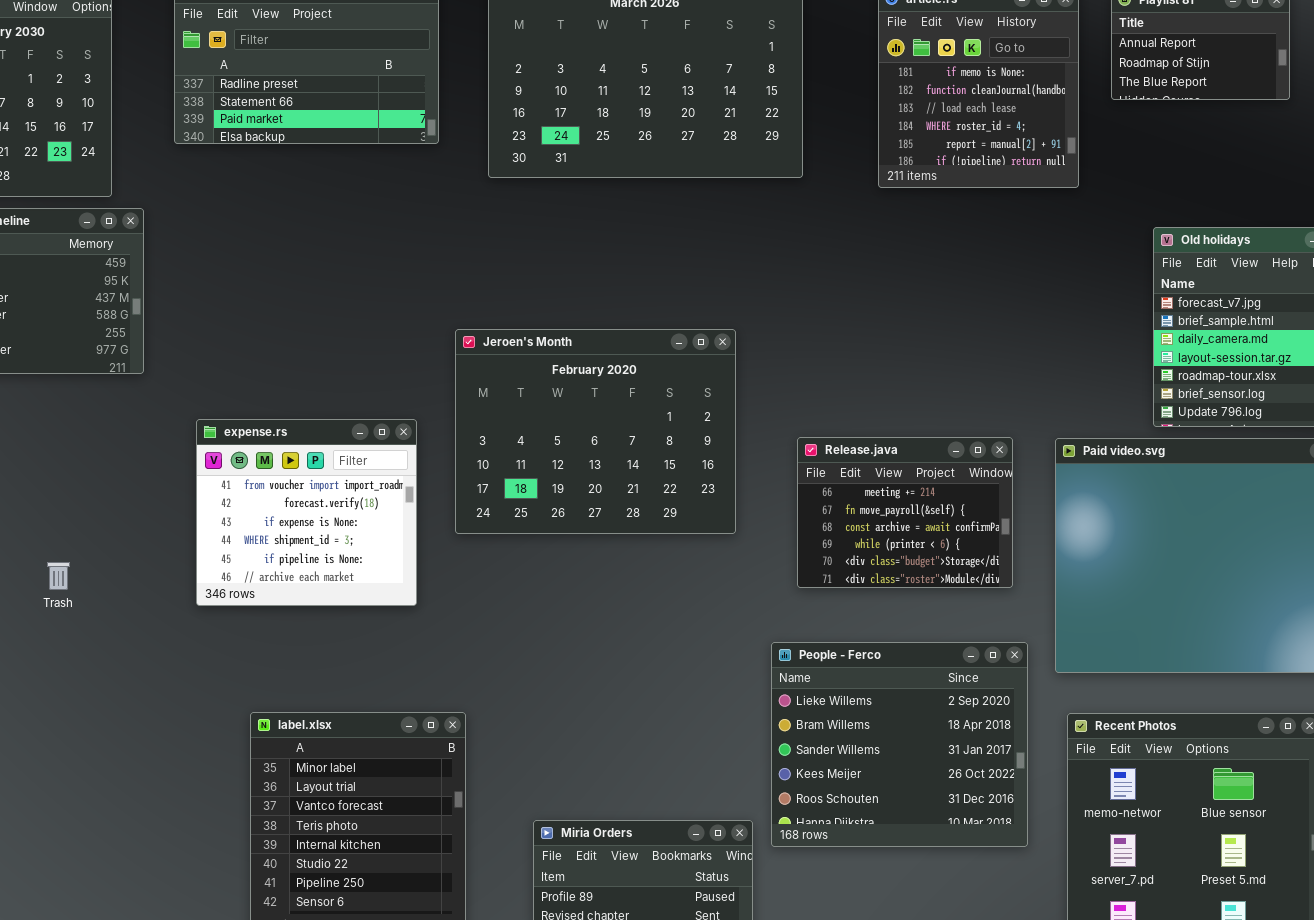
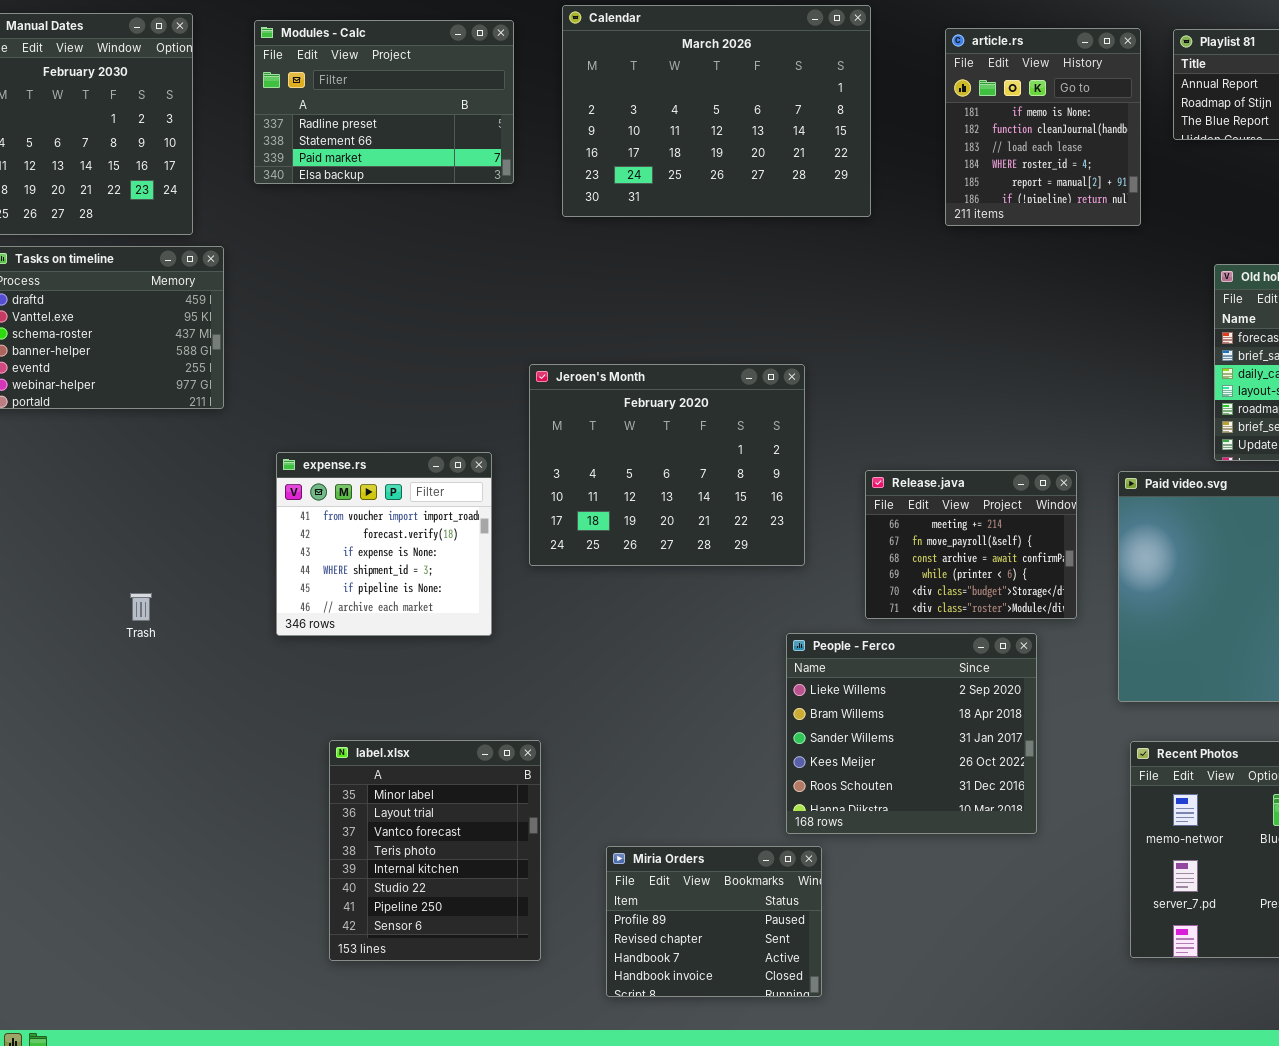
People - Ferco: [771,642,1028,847] -> [786,633,1037,834], moved

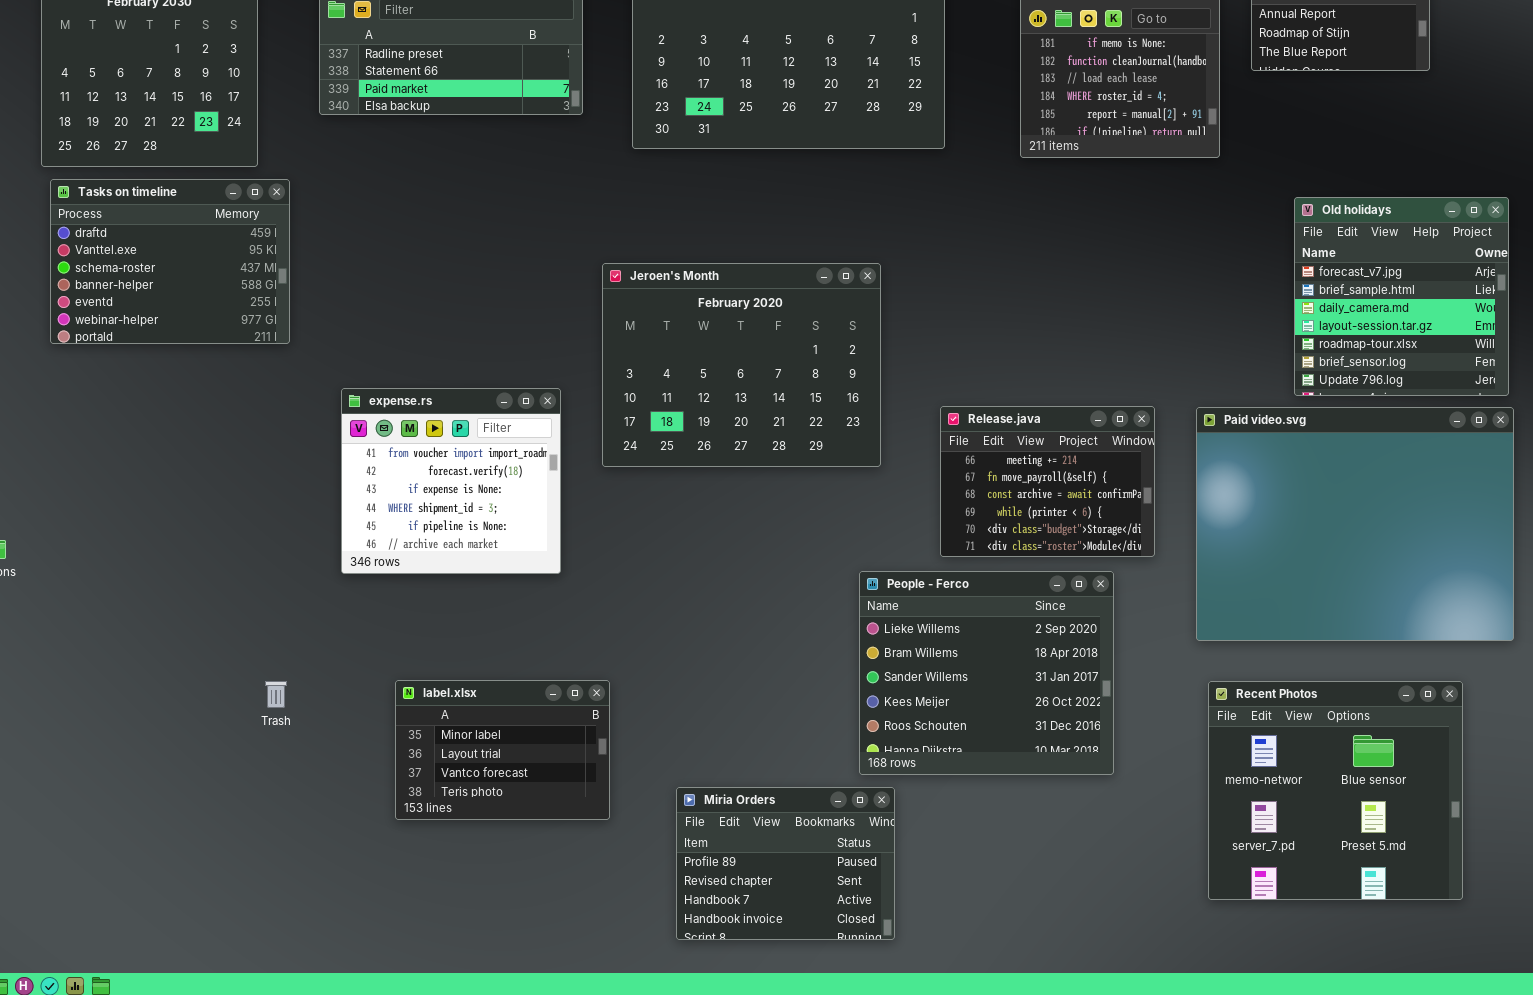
Jeroen's Month: [529,364,805,566] -> [602,263,881,467], moved
Trash: [130,593,152,621] -> [265,681,287,708], moved
label.xlsx: [329,740,541,961] -> [395,680,610,820], resized

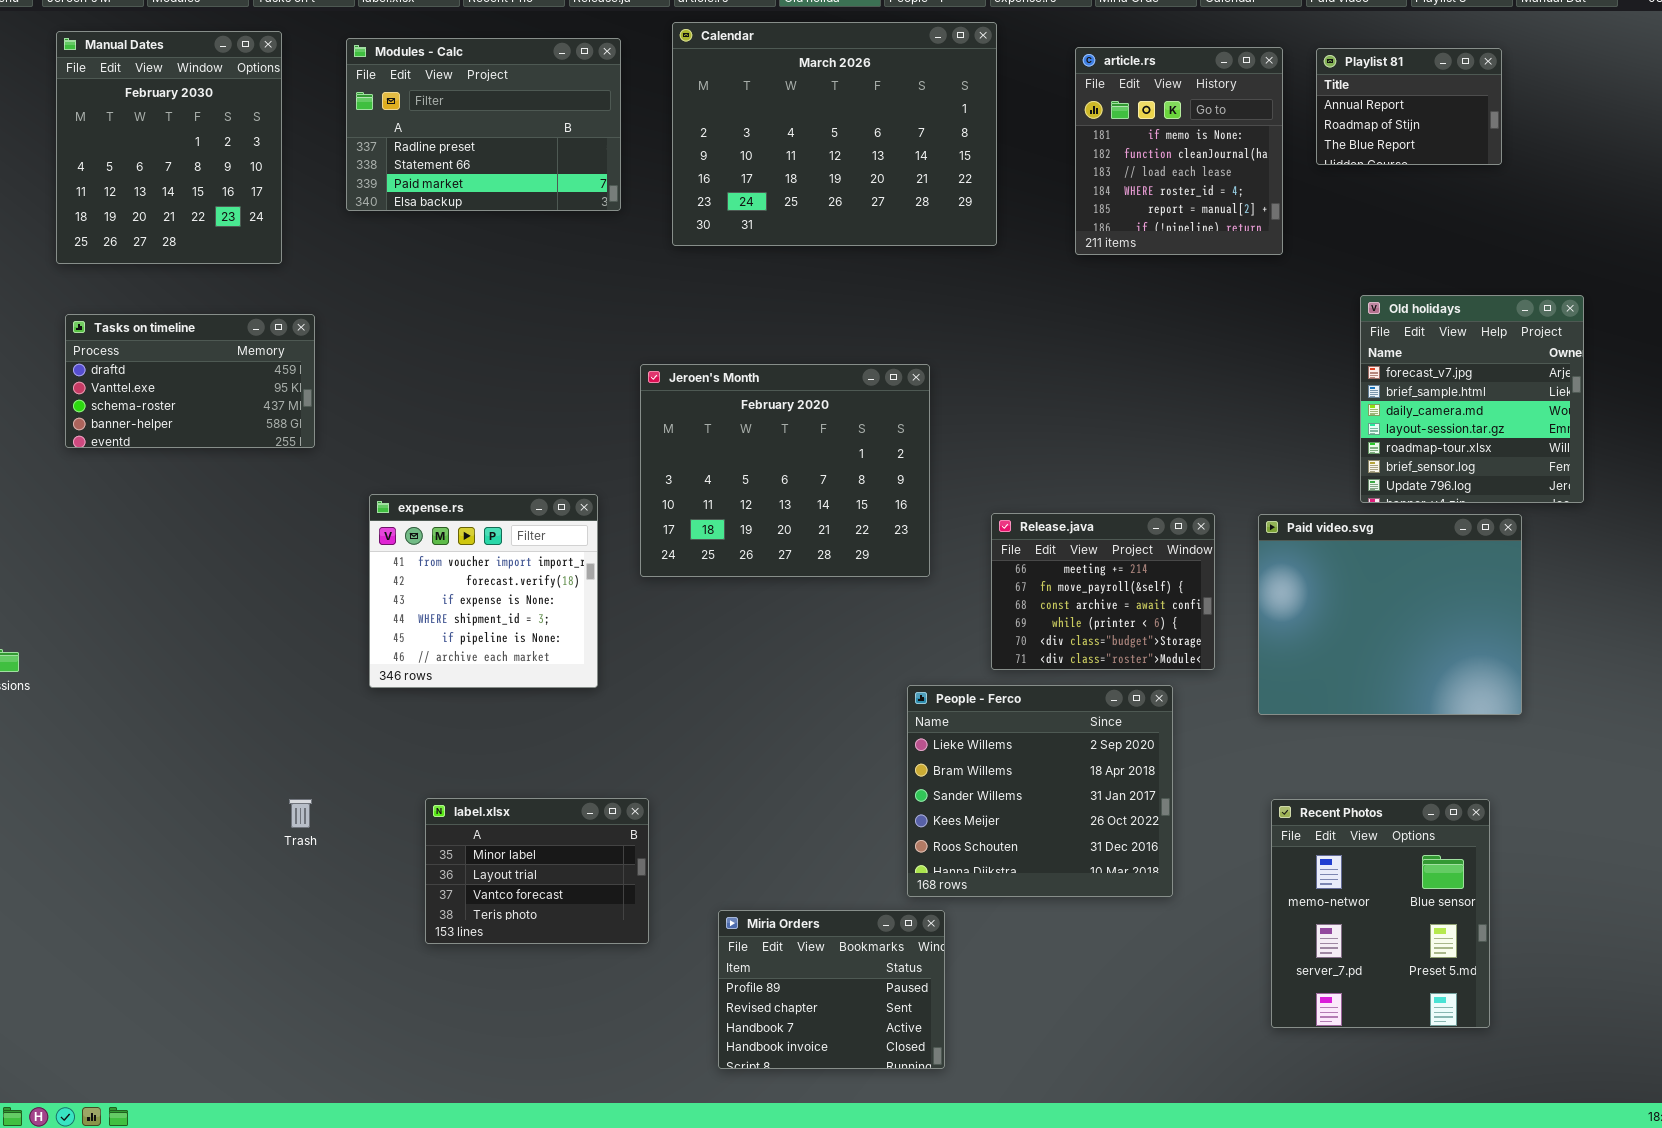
Tasks on timeline: [50,179,290,344] -> [65,314,315,448], resized
Paid video.svg: [1196,407,1514,641] -> [1258,514,1522,715], resized
Recent Photos: [1208,681,1463,900] -> [1271,799,1490,1028], resized

